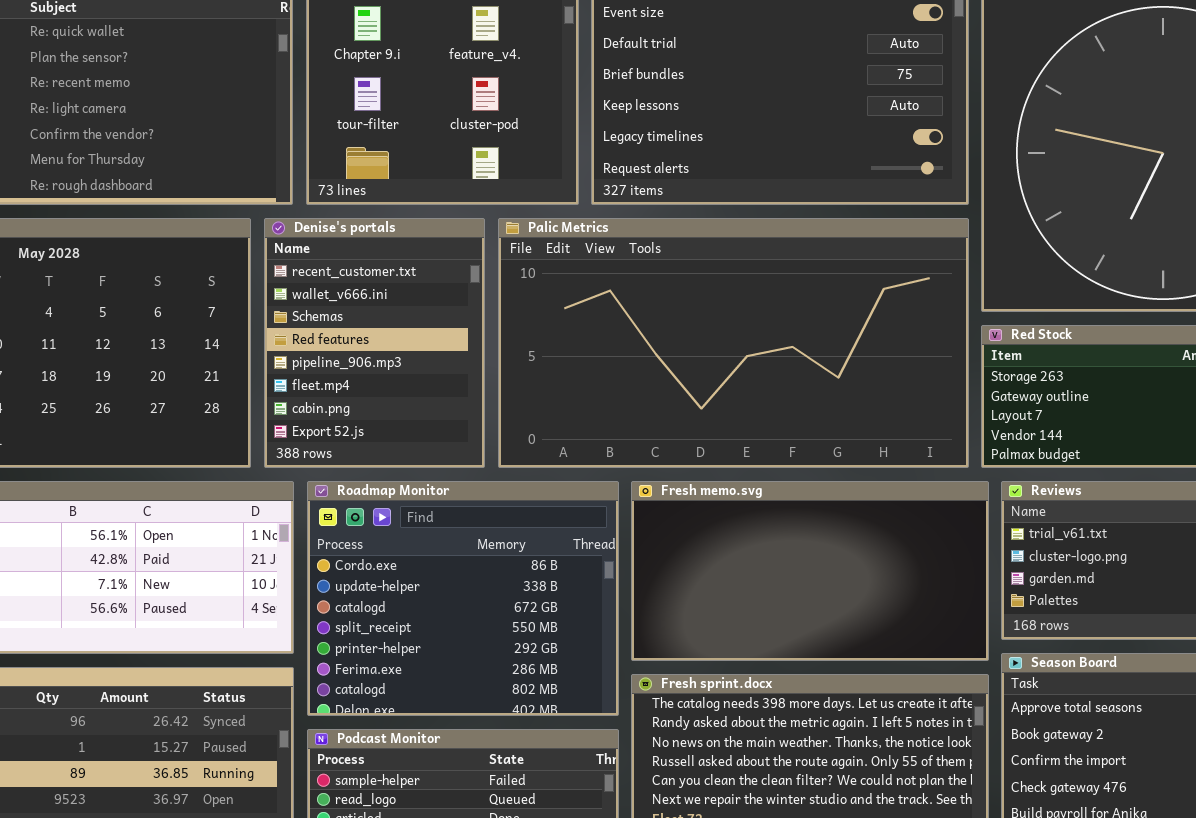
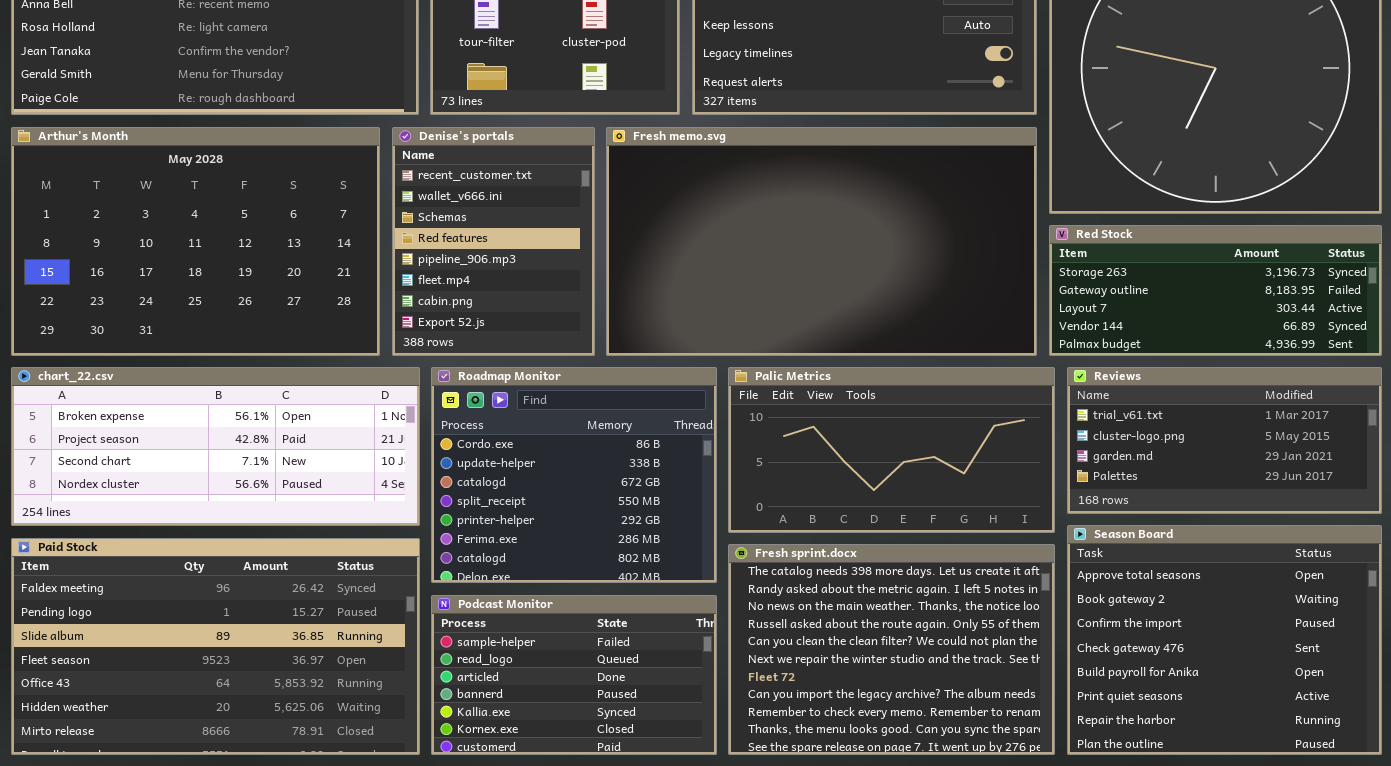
Palic Metrics: [498,218,969,468] -> [728,367,1055,533], moved, resized
Fresh memo.svg: [631,481,989,661] -> [606,127,1037,356], moved, resized

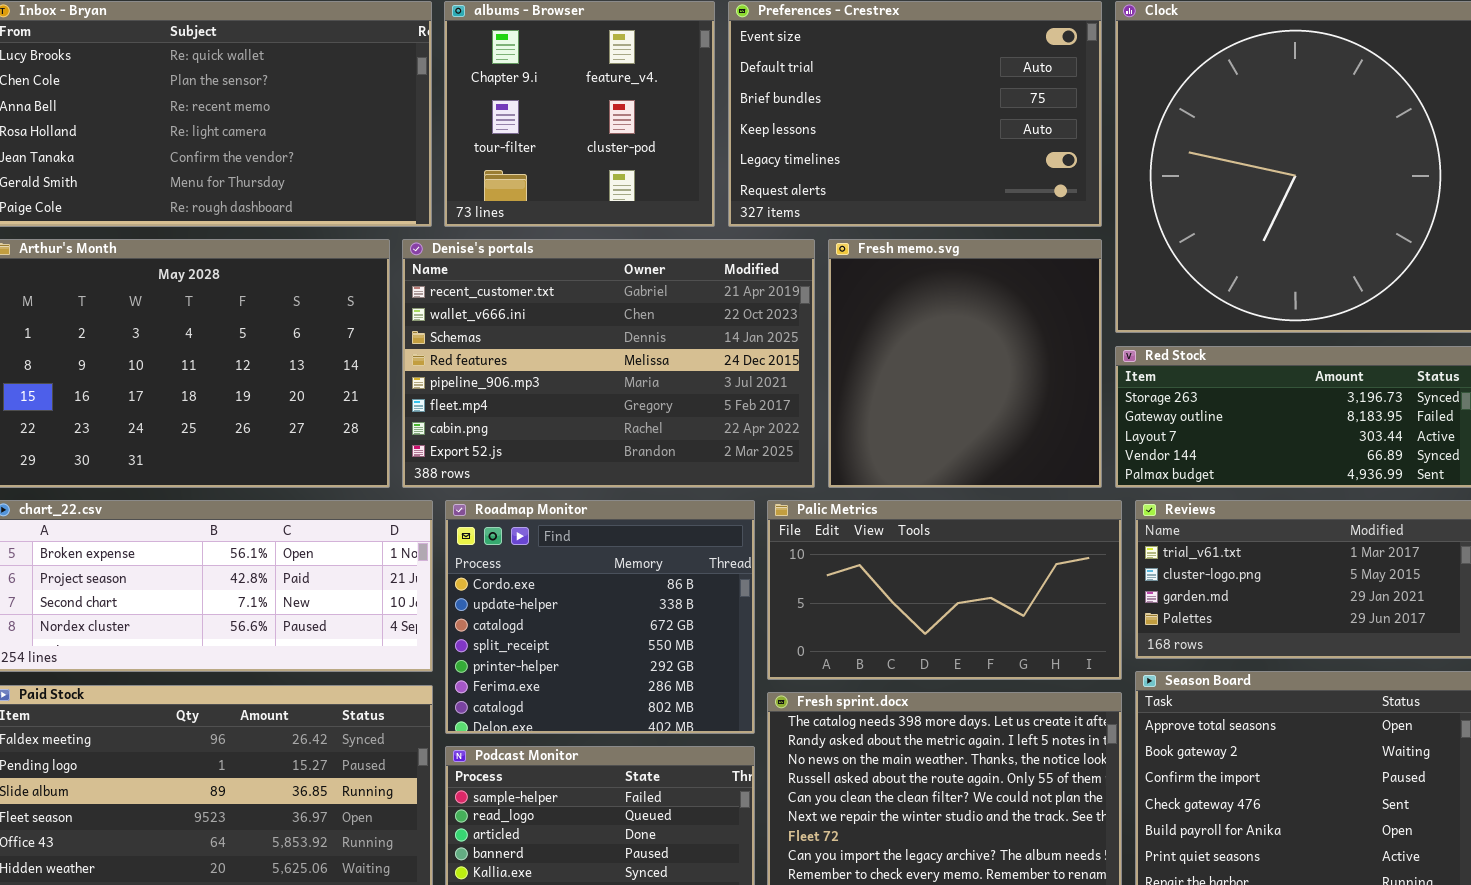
Denise's portals: [392,127,595,356] -> [402,239,815,488], resized
Fresh memo.svg: [606,127,1037,356] -> [828,239,1102,488], resized

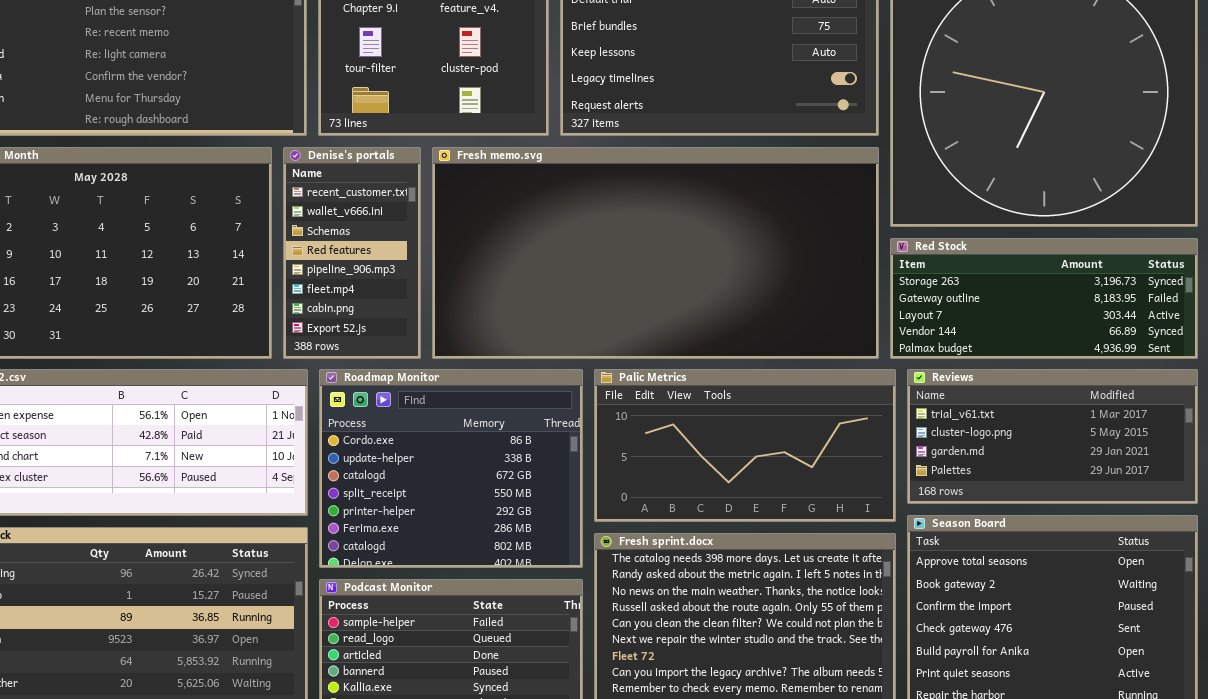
Denise's portals: [402,239,815,488] -> [283,147,421,359], resized
Fresh memo.svg: [828,239,1102,488] -> [432,147,879,359], resized

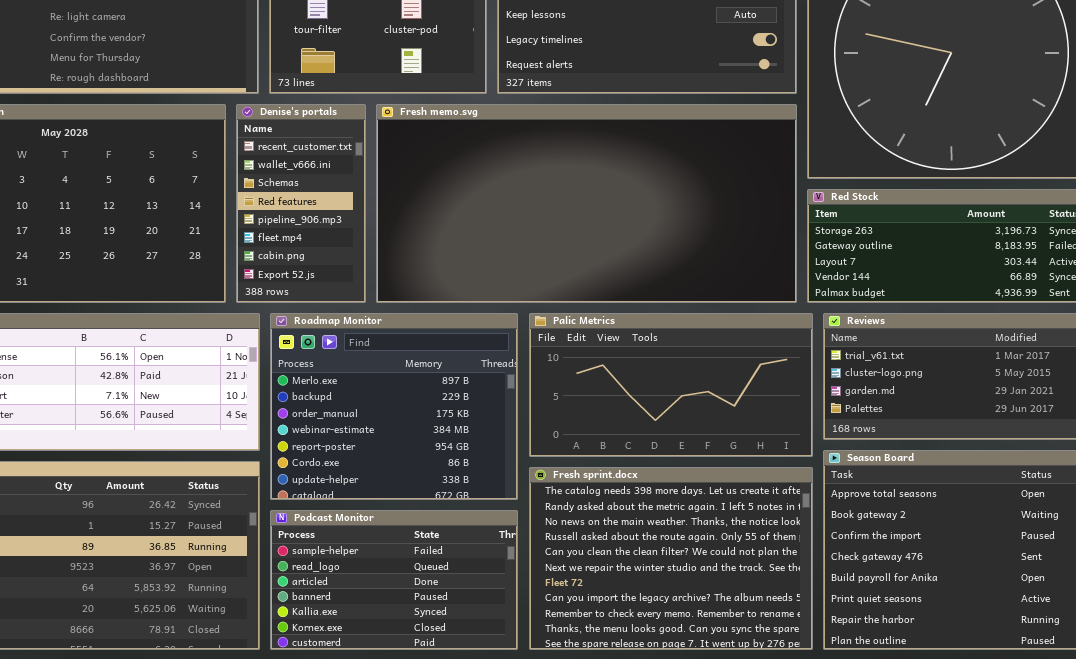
Roadmap Monitor: [319,369,583,568] -> [270,313,518,500], scrolled up 5 rows

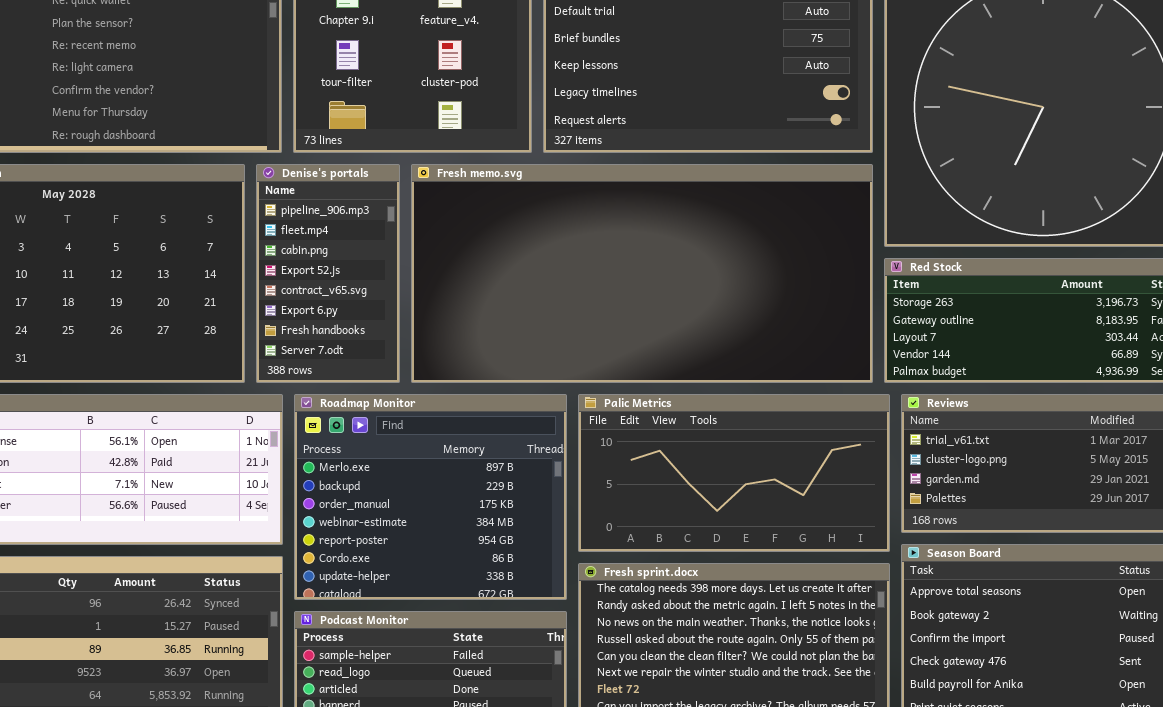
Denise's portals: [236,104,366,303] -> [256,164,400,383], scrolled down 4 rows

